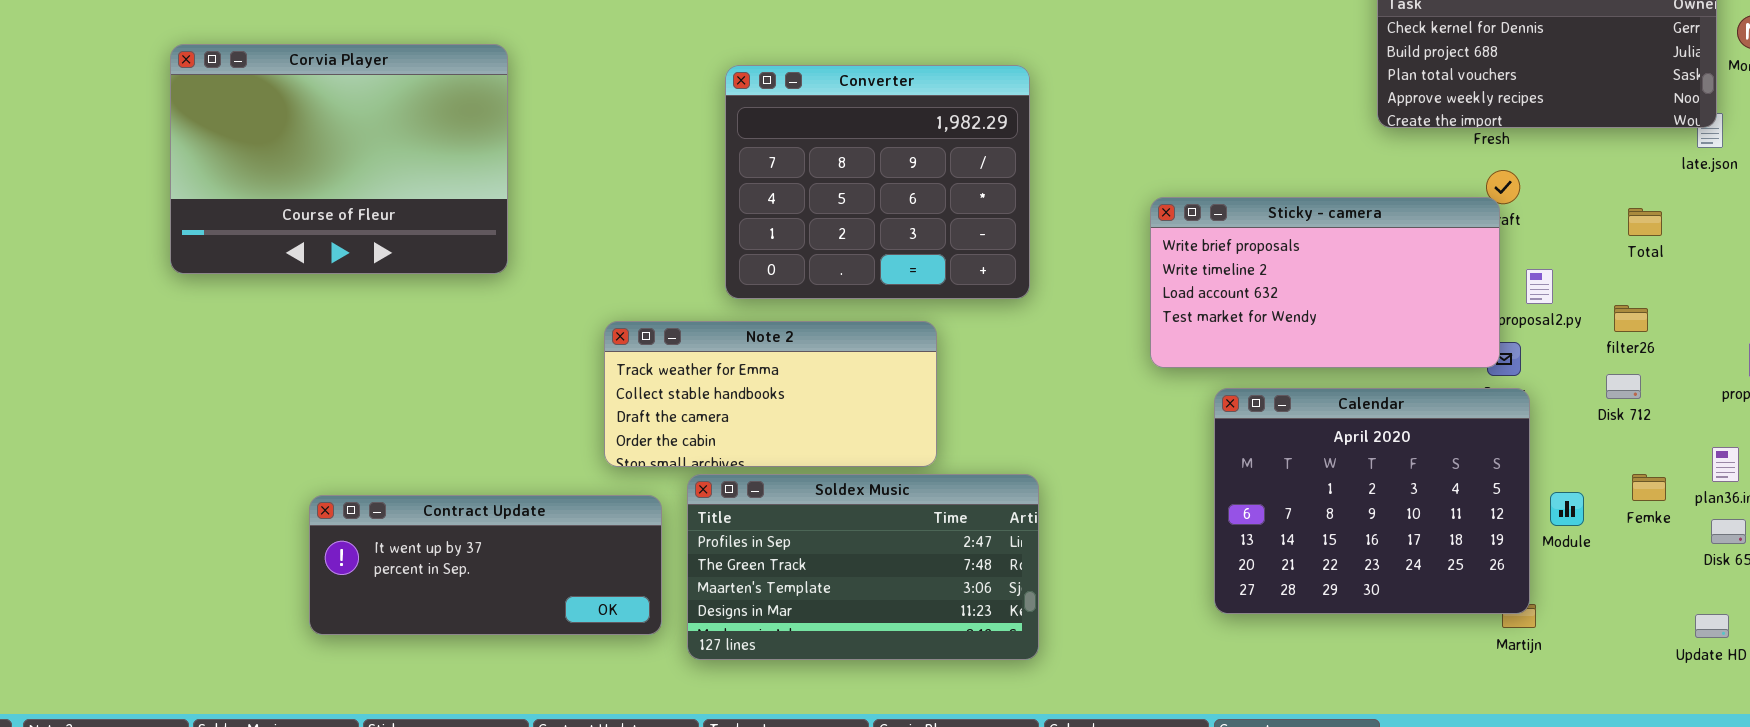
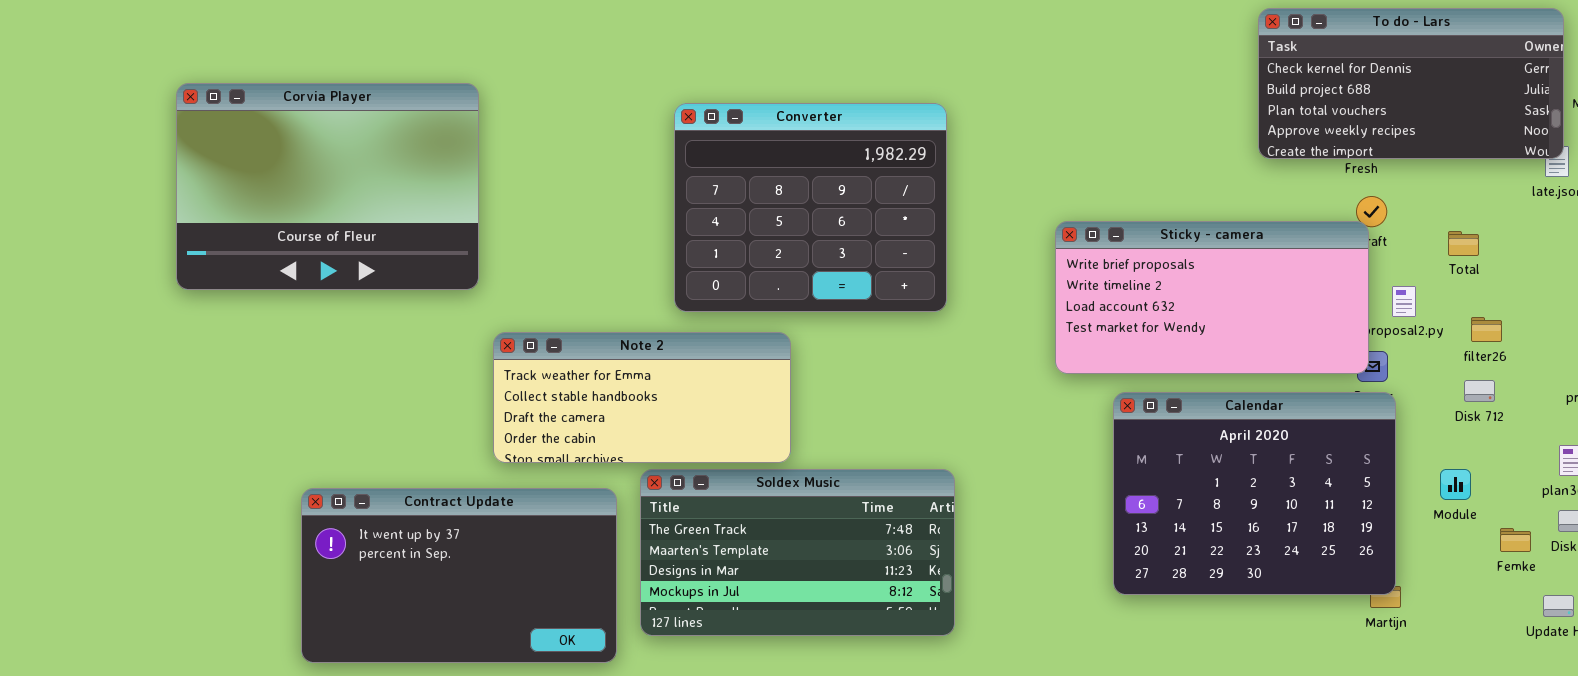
Total: [1628,208,1662,236] -> [1448,231,1479,256], moved
Note 2: [604,321,937,467] -> [493,332,791,463], moved
Soldex Music: [687,474,1039,660] -> [640,469,955,636], scrolled down 1 row
Femke: [1632,474,1666,501] -> [1500,528,1531,552], moved
Module: [1550,492,1584,526] -> [1440,469,1471,500], moved
Contract Update: [309,495,662,635] -> [301,488,617,663], resized

